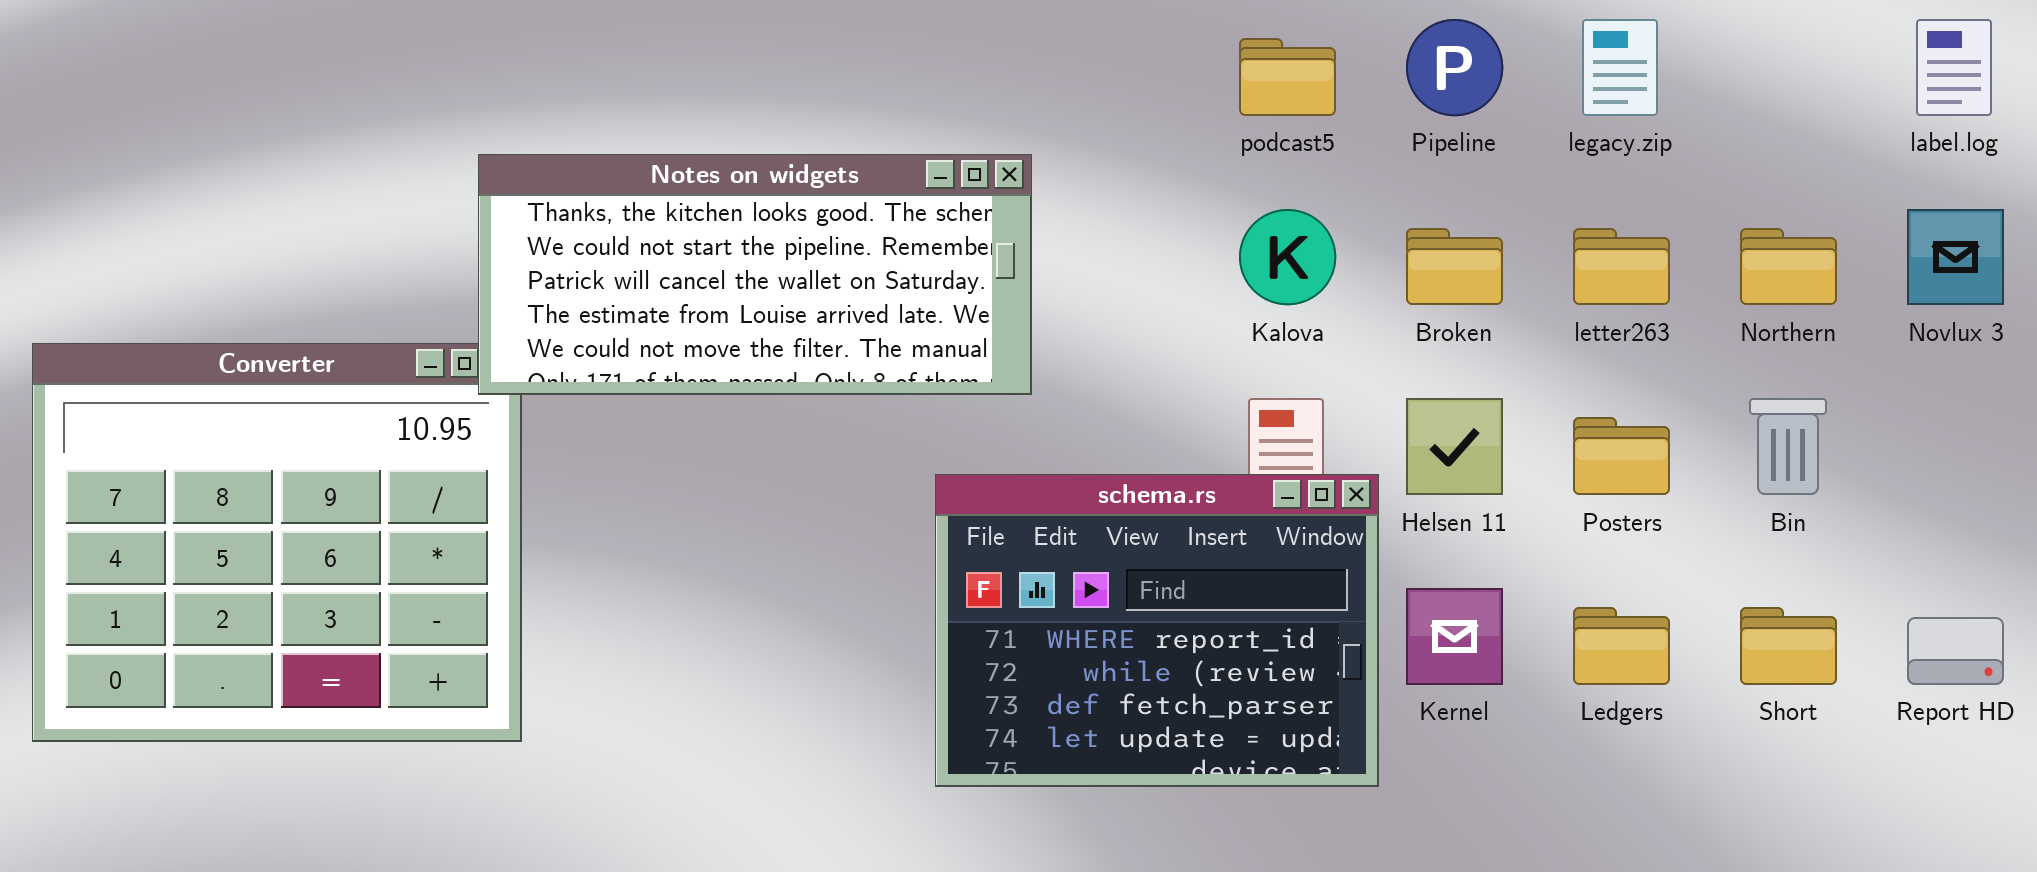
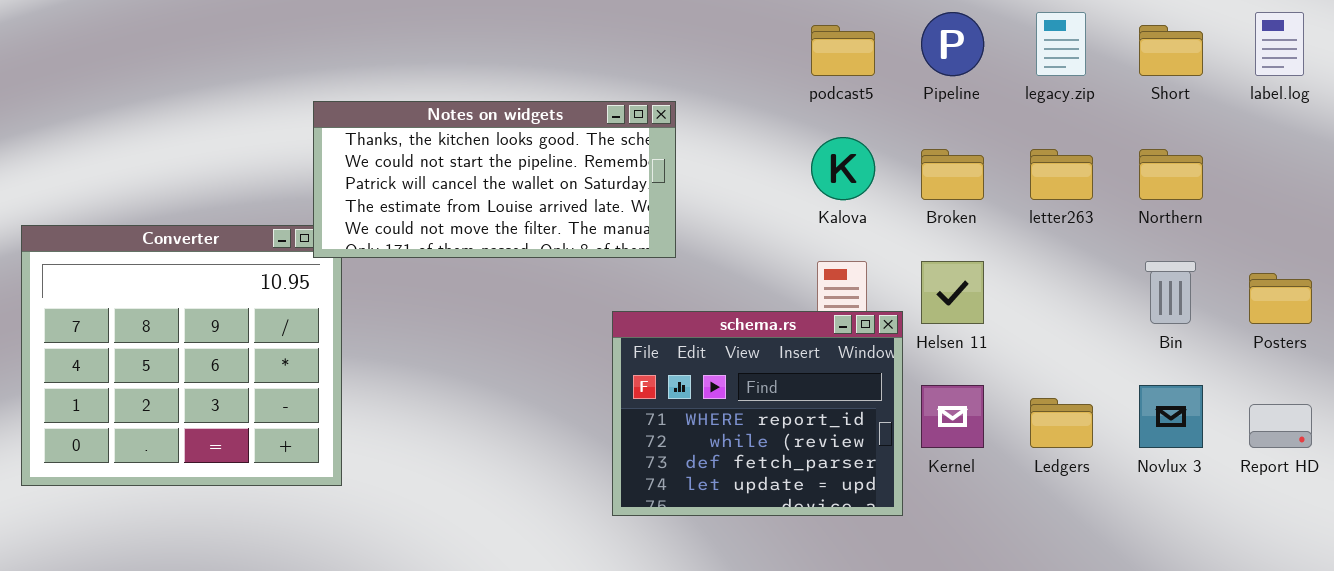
Novlux 3: [1907,209,2004,305] -> [1139,385,1203,448], moved
Posters: [1573,417,1670,495] -> [1249,273,1312,324], moved
Short: [1740,607,1837,685] -> [1139,25,1203,76], moved

